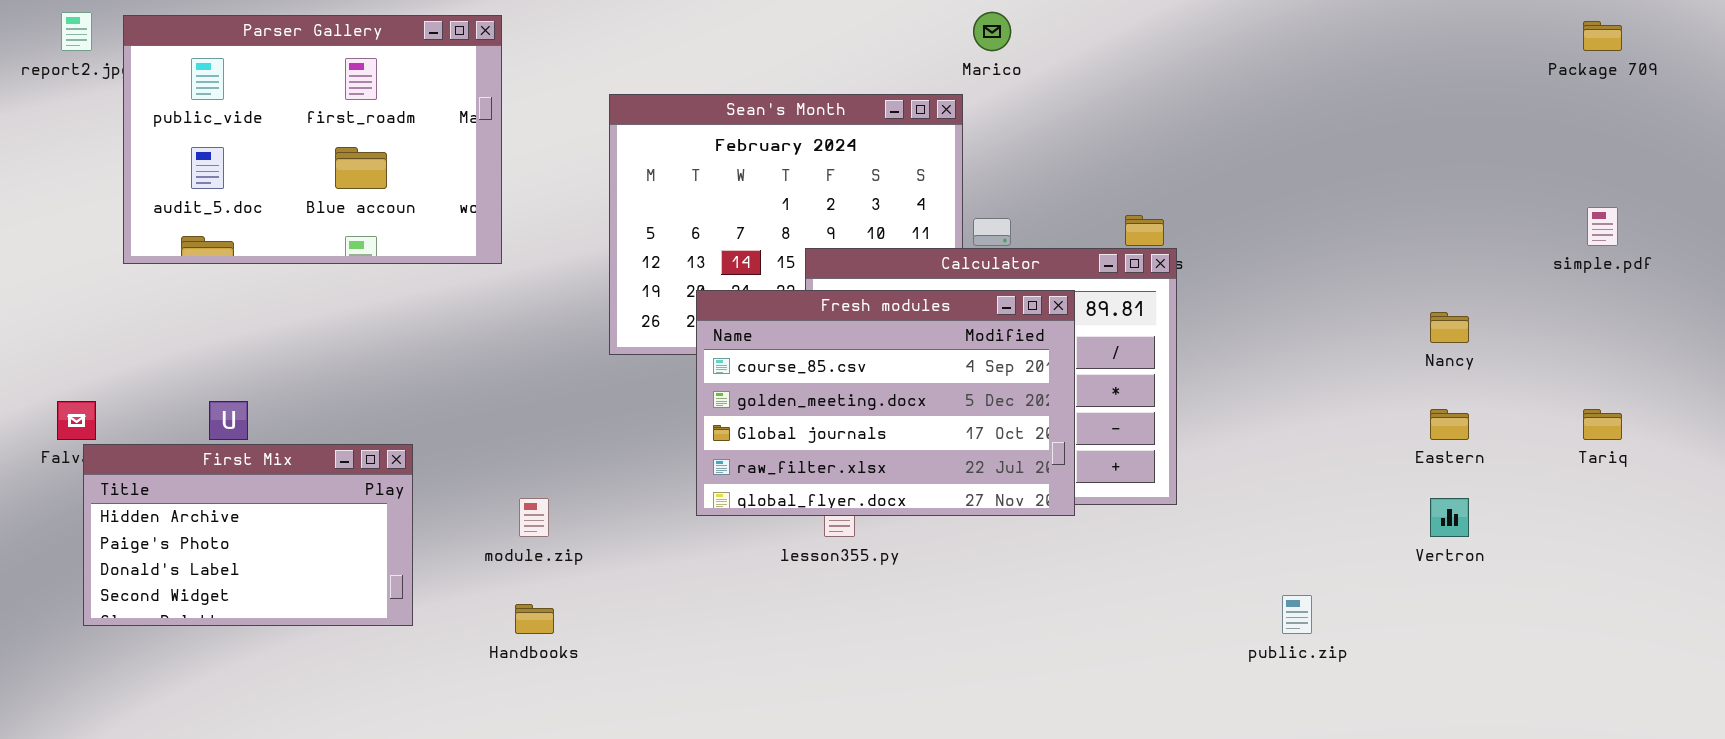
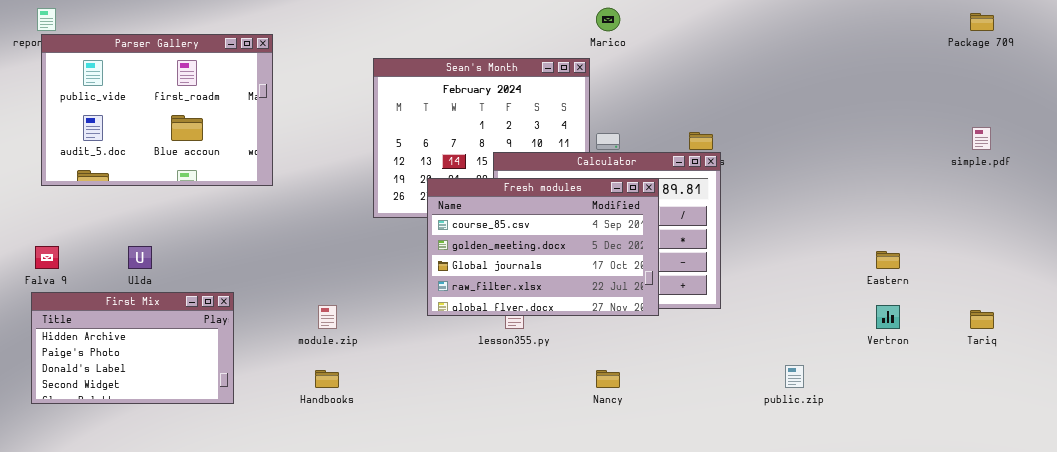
Parser Gallery: [123,15,502,264] -> [41,34,273,186], moved
Nancy: [1430,312,1469,343] -> [596,370,620,388], moved
Tariq: [1583,409,1622,440] -> [970,310,994,329], moved
First Mix: [83,444,413,626] -> [31,292,234,404], moved

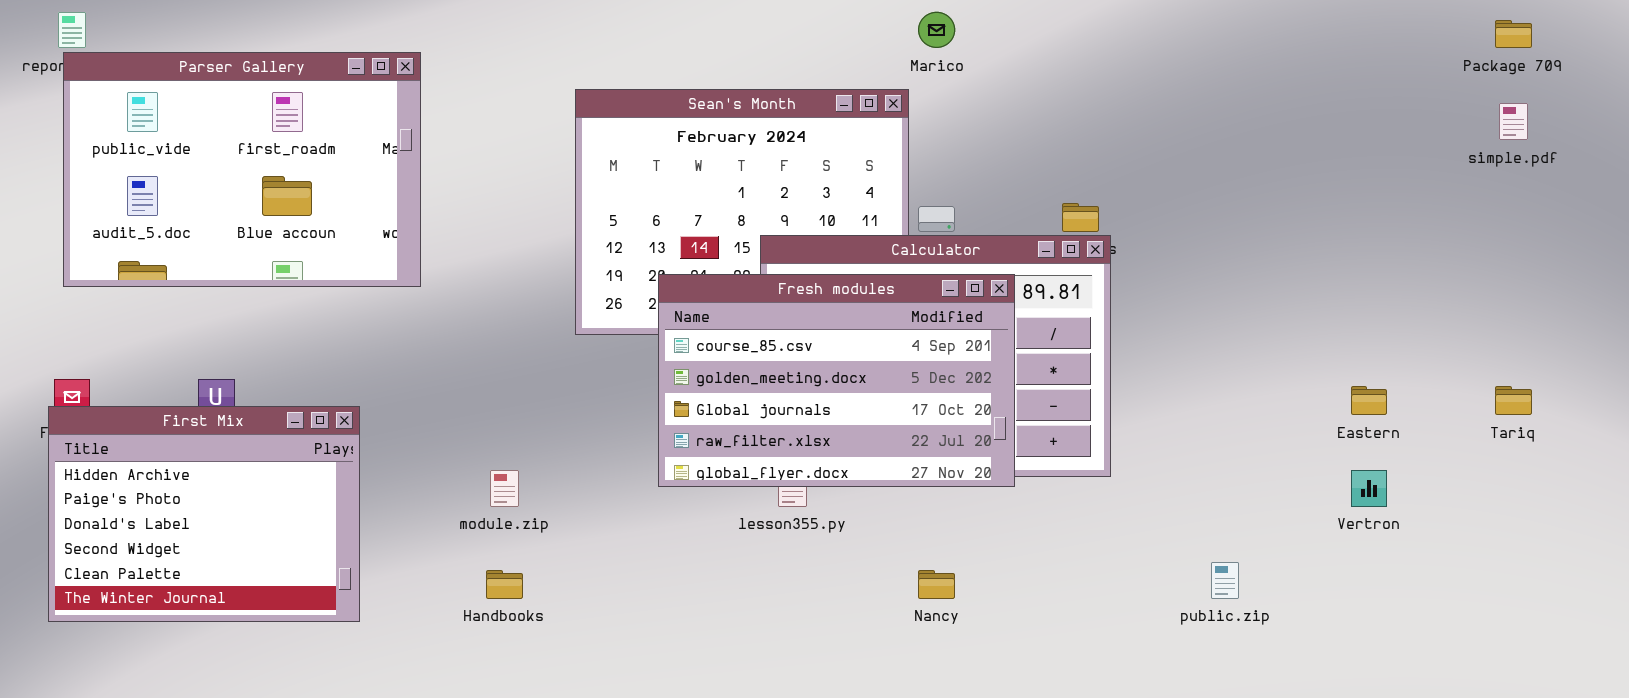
simple.pdf: [972,127,991,150] -> [1499,103,1528,140], moved
First Mix: [31,292,234,404] -> [48,406,360,622], resized
Tariq: [970,310,994,329] -> [1495,386,1532,415], moved

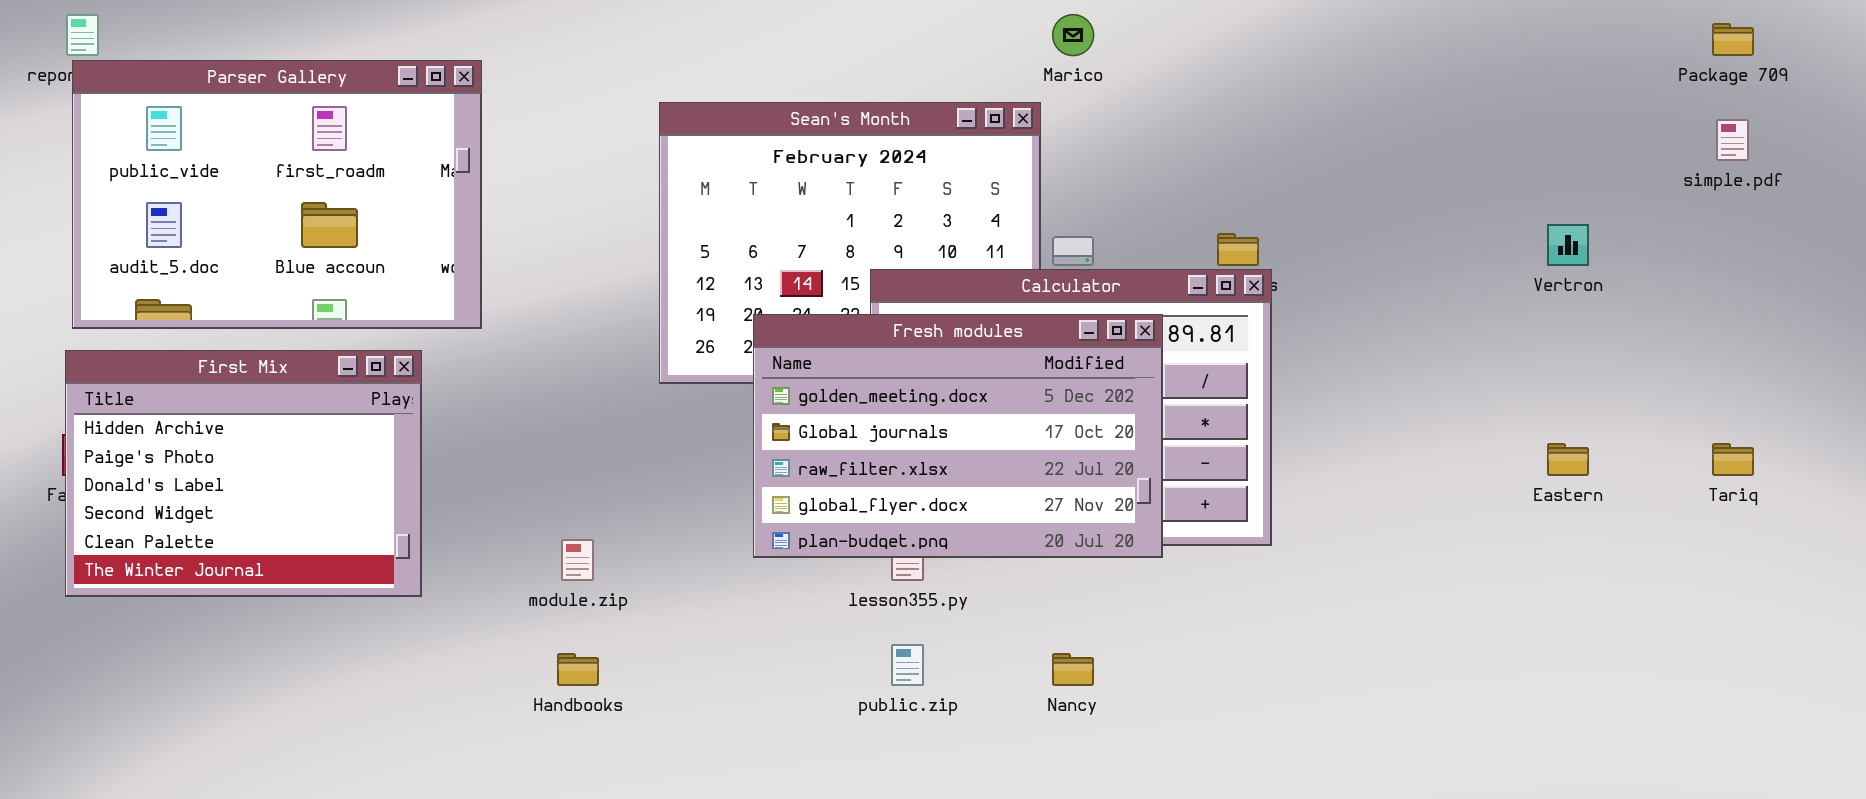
Fresh modules: [658,274,1015,487] -> [753,314,1163,558], scrolled down 1 row
First Mix: [48,406,360,622] -> [65,350,422,597], moved
Vertron: [1351,470,1387,507] -> [1547,224,1589,266], moved
public.zip: [1211,562,1239,599] -> [891,644,924,686], moved

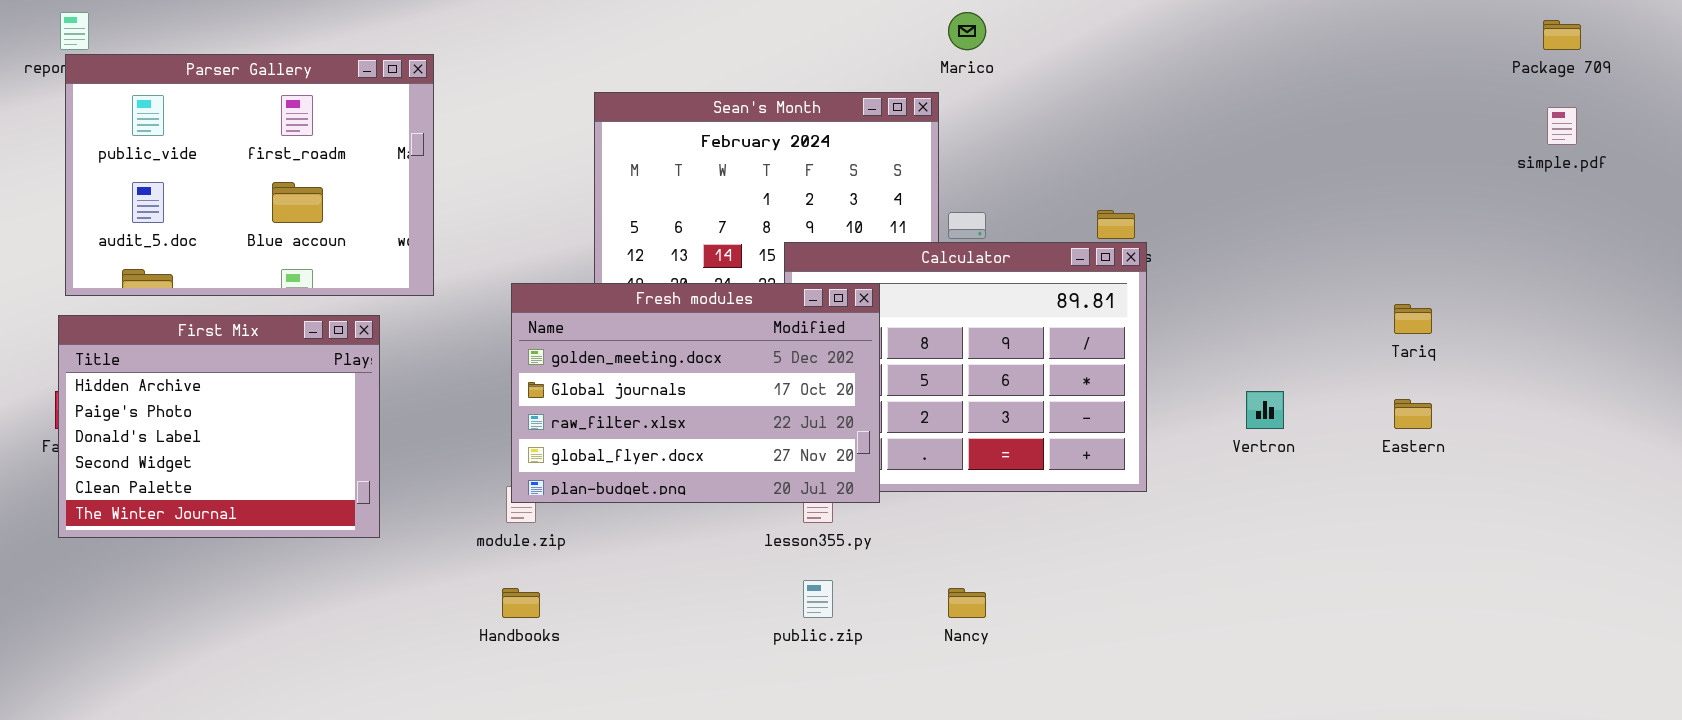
Vertron: [1547,224,1589,266] -> [1246,391,1284,429], moved
Fresh modules: [753,314,1163,558] -> [511,283,880,503], moved
Tariq: [1712,443,1754,476] -> [1394,304,1432,334], moved

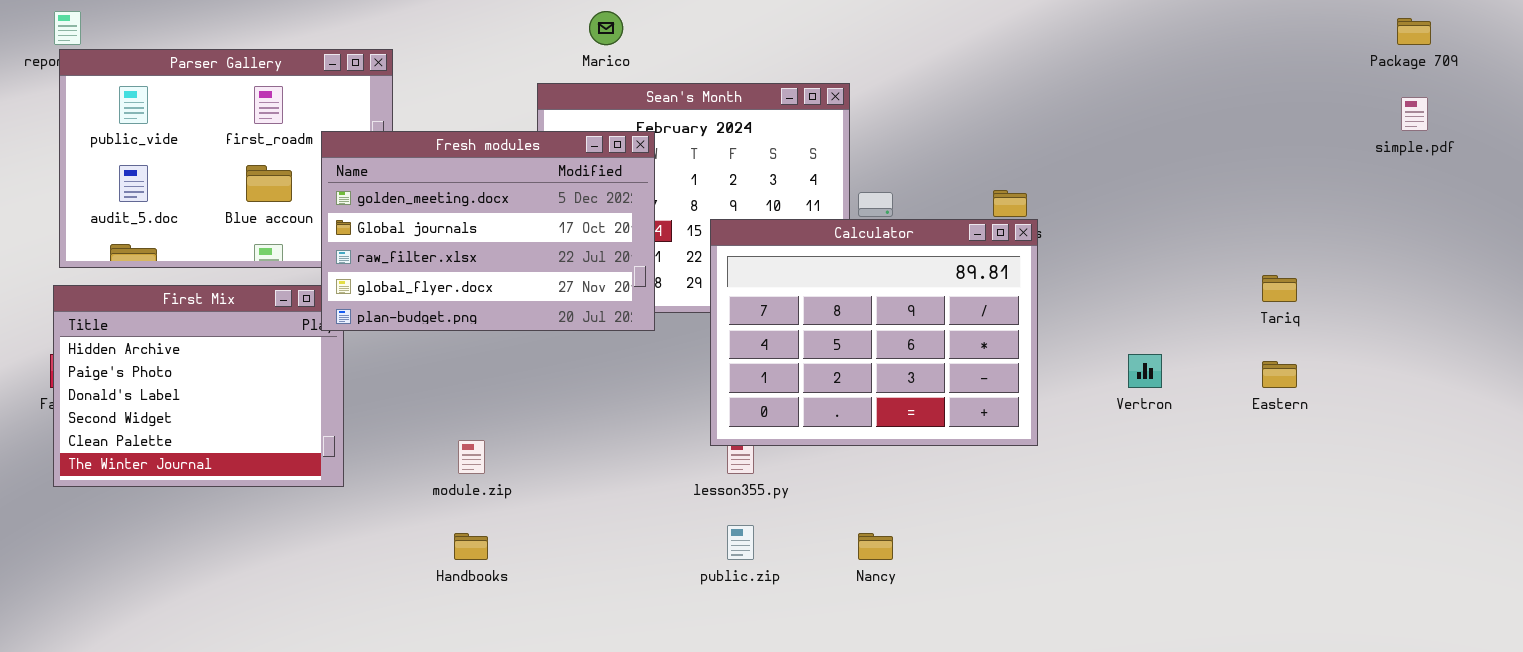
Marico: [948,12,986,50] -> [589,11,623,45], moved
Fresh modules: [511,283,880,503] -> [321,131,655,331], moved

